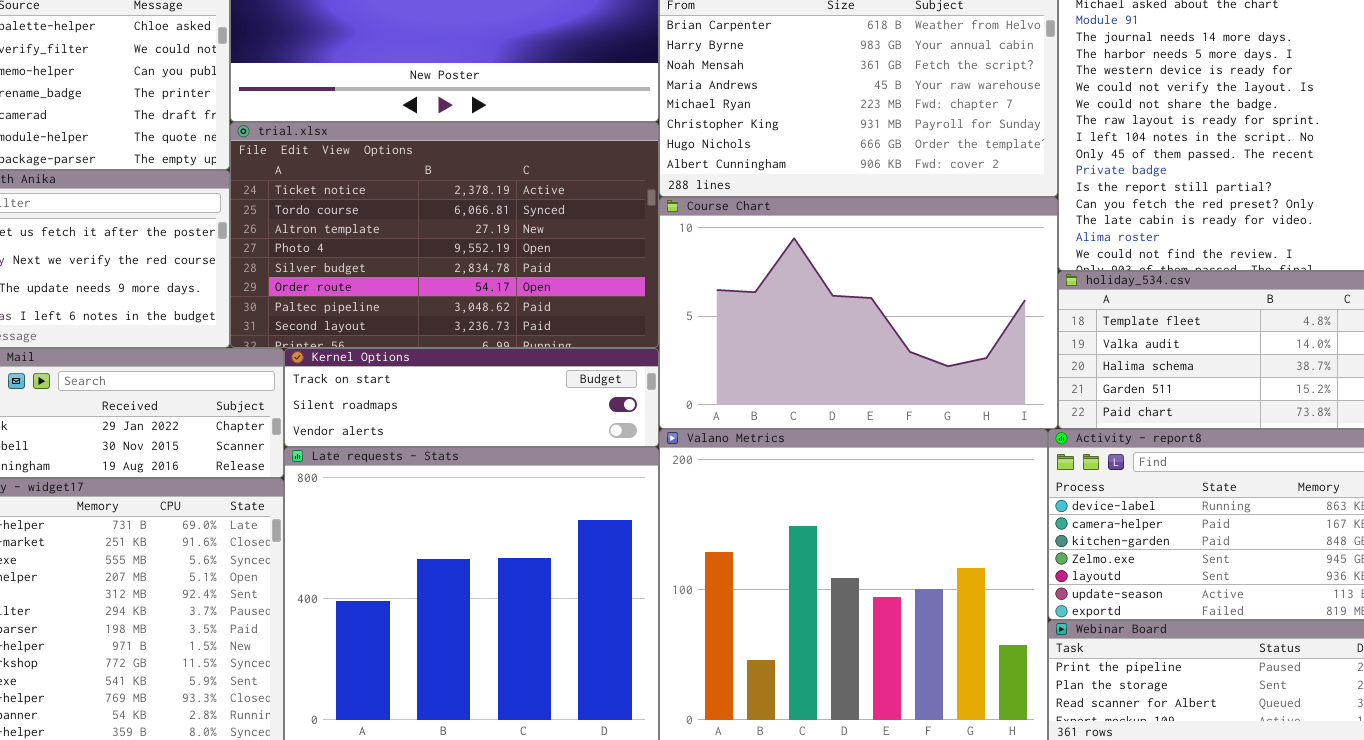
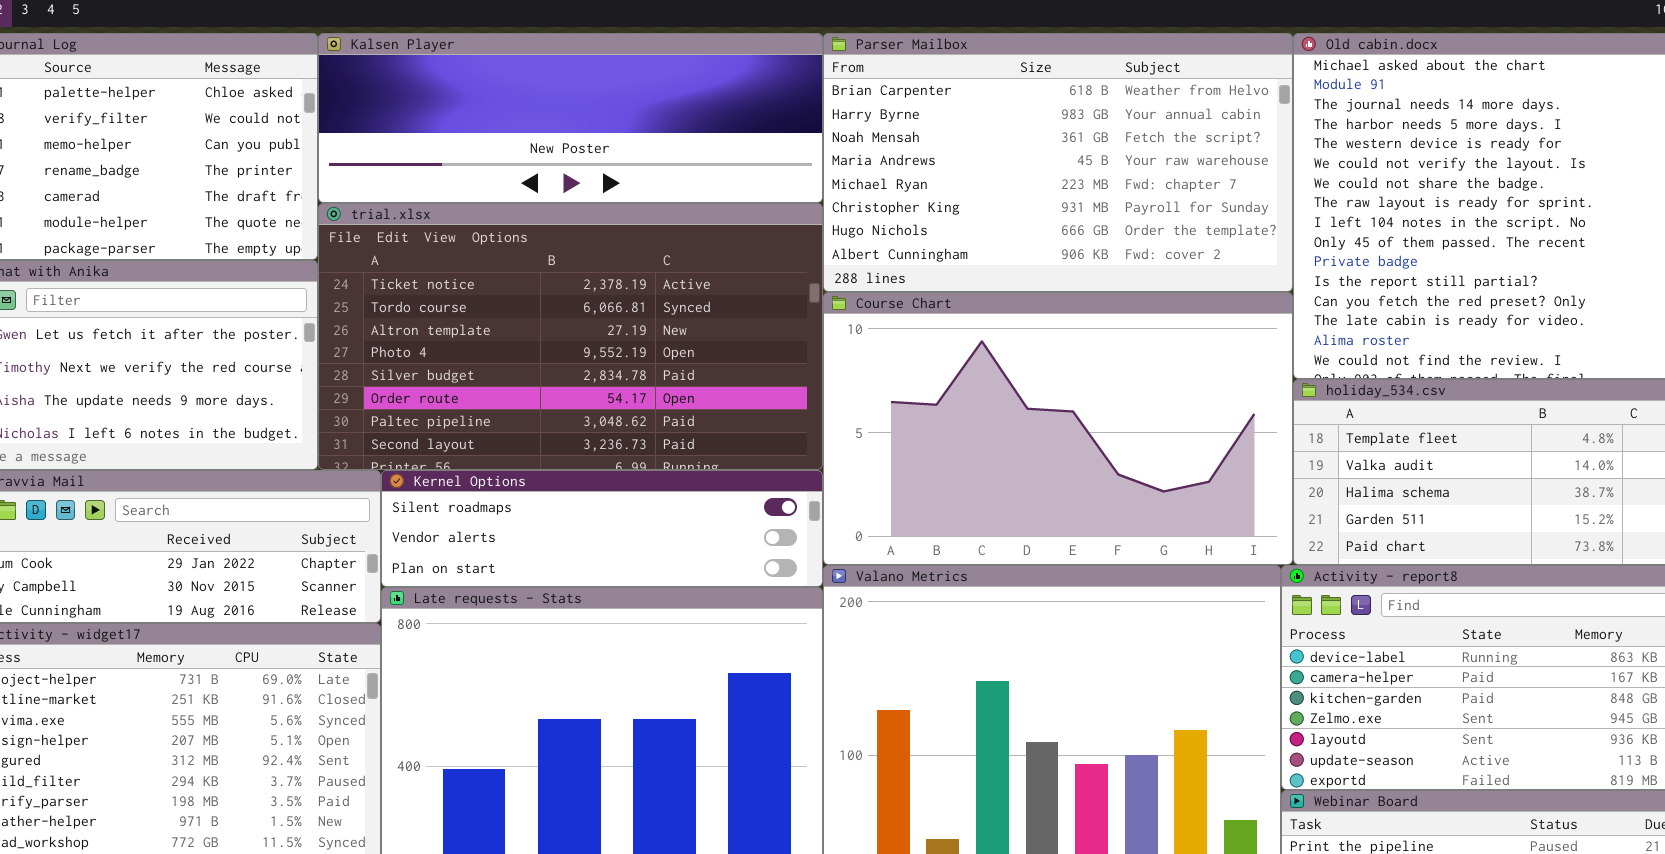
Kernel Options: [284,348,659,447] -> [381,470,823,587], scrolled down 1 row

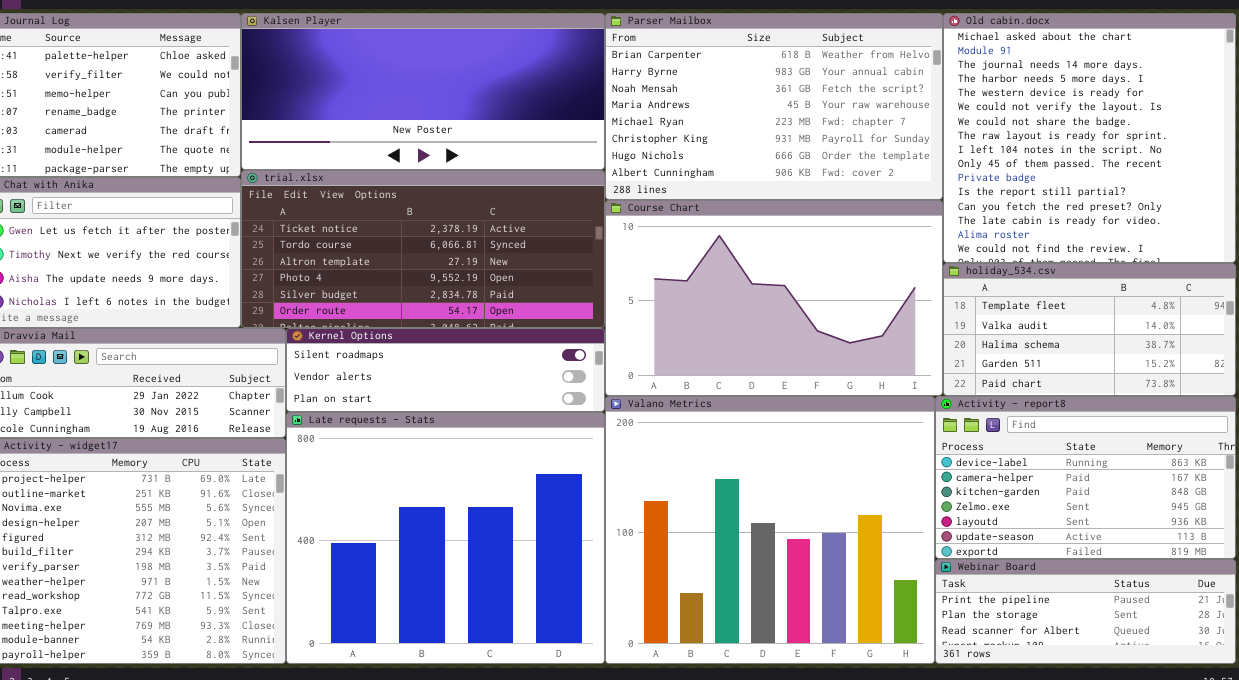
Kalsen Player: [318,33,823,203] -> [241,13,605,170], resized
trial.xlsx: [318,203,823,470] -> [241,170,605,328], resized

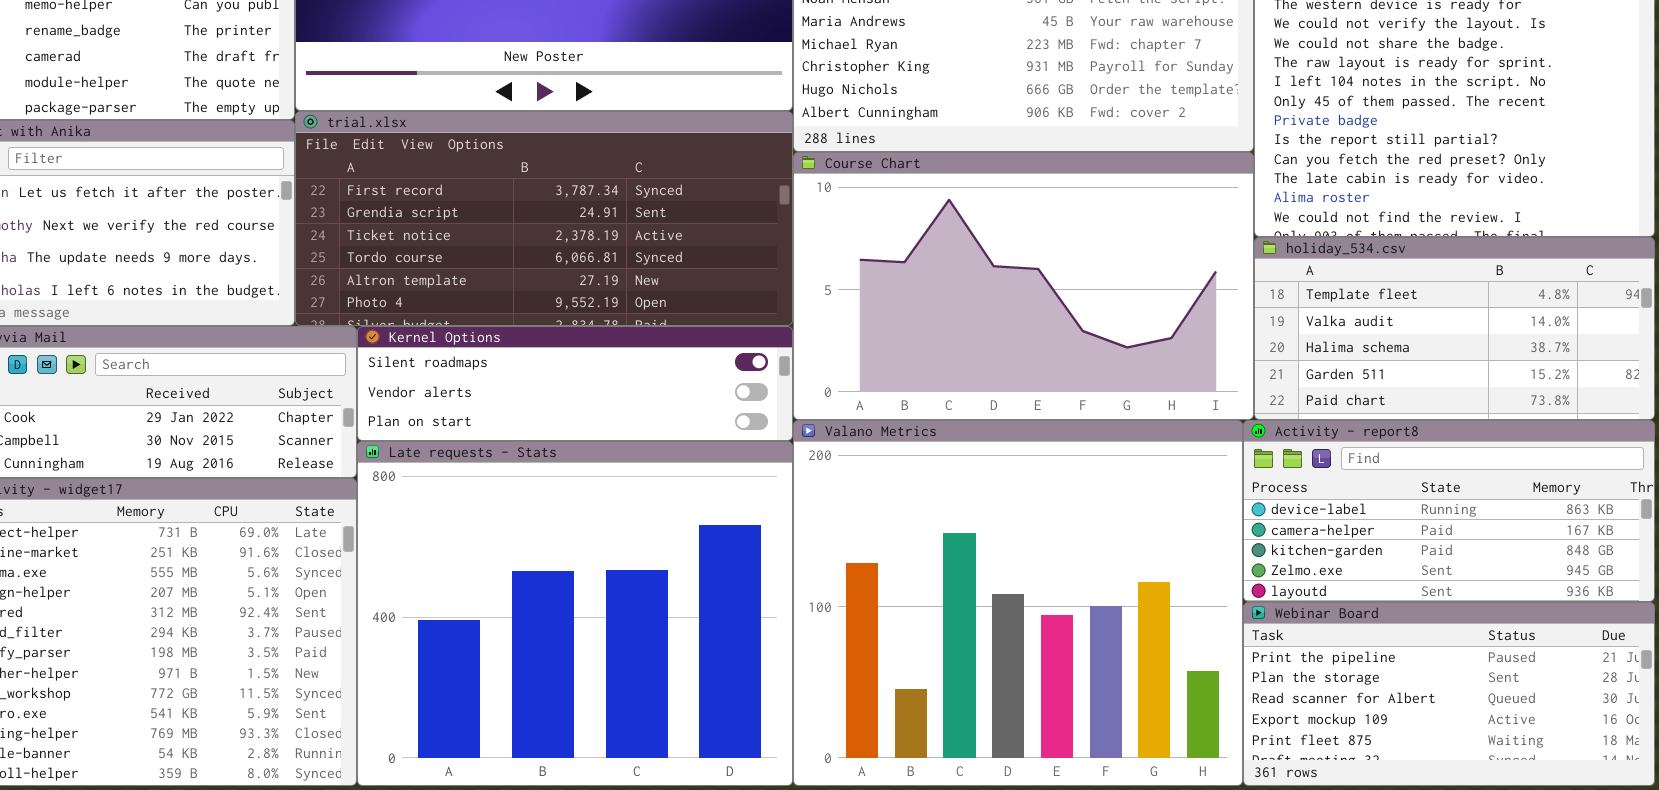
trial.xlsx: [241,170,605,328] -> [295,111,793,326], scrolled up 2 rows
Activity - report8: [935,396,1236,559] -> [1243,420,1655,602], resized
Webinar Board: [935,559,1236,664] -> [1243,602,1655,786], resized

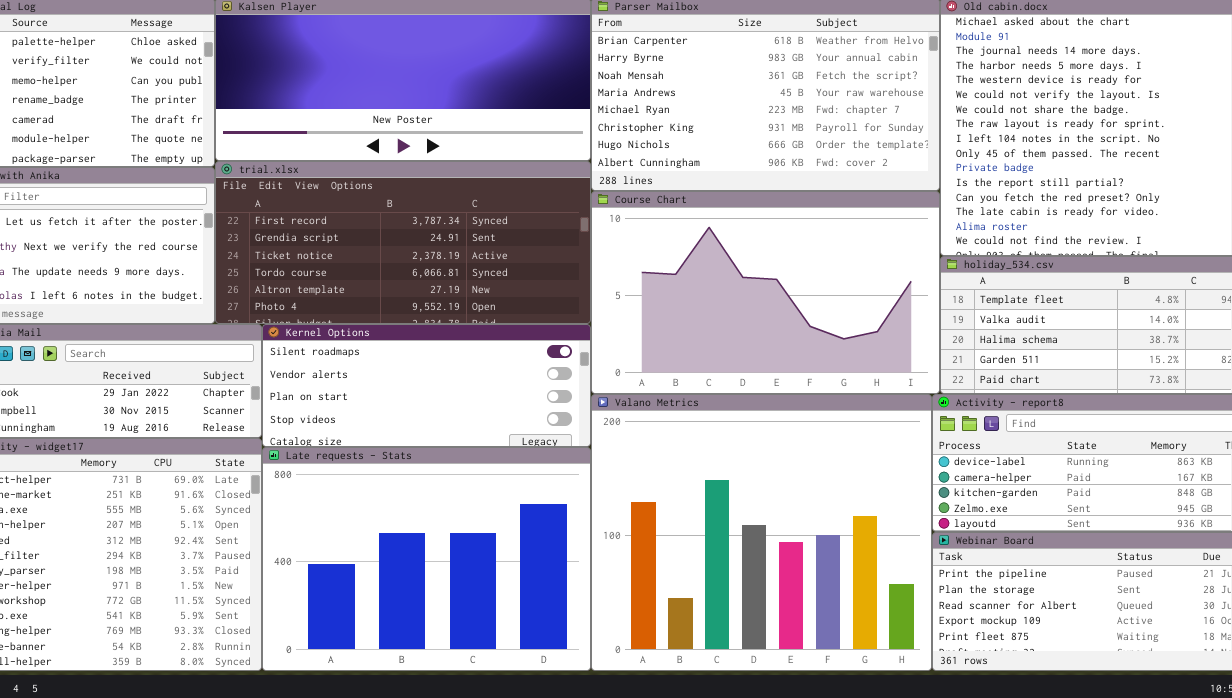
Kernel Options: [357,326,793,441] -> [262,324,591,447], resized
Late requests - Stats: [357,441,793,786] -> [262,447,591,671], resized

